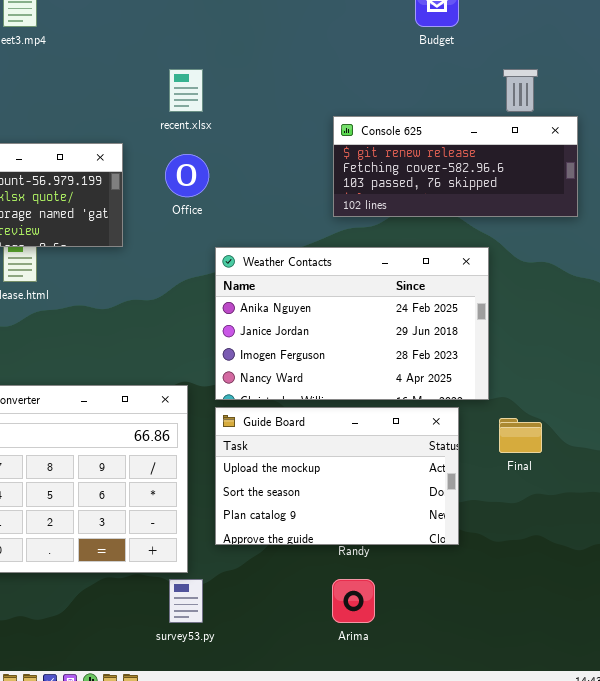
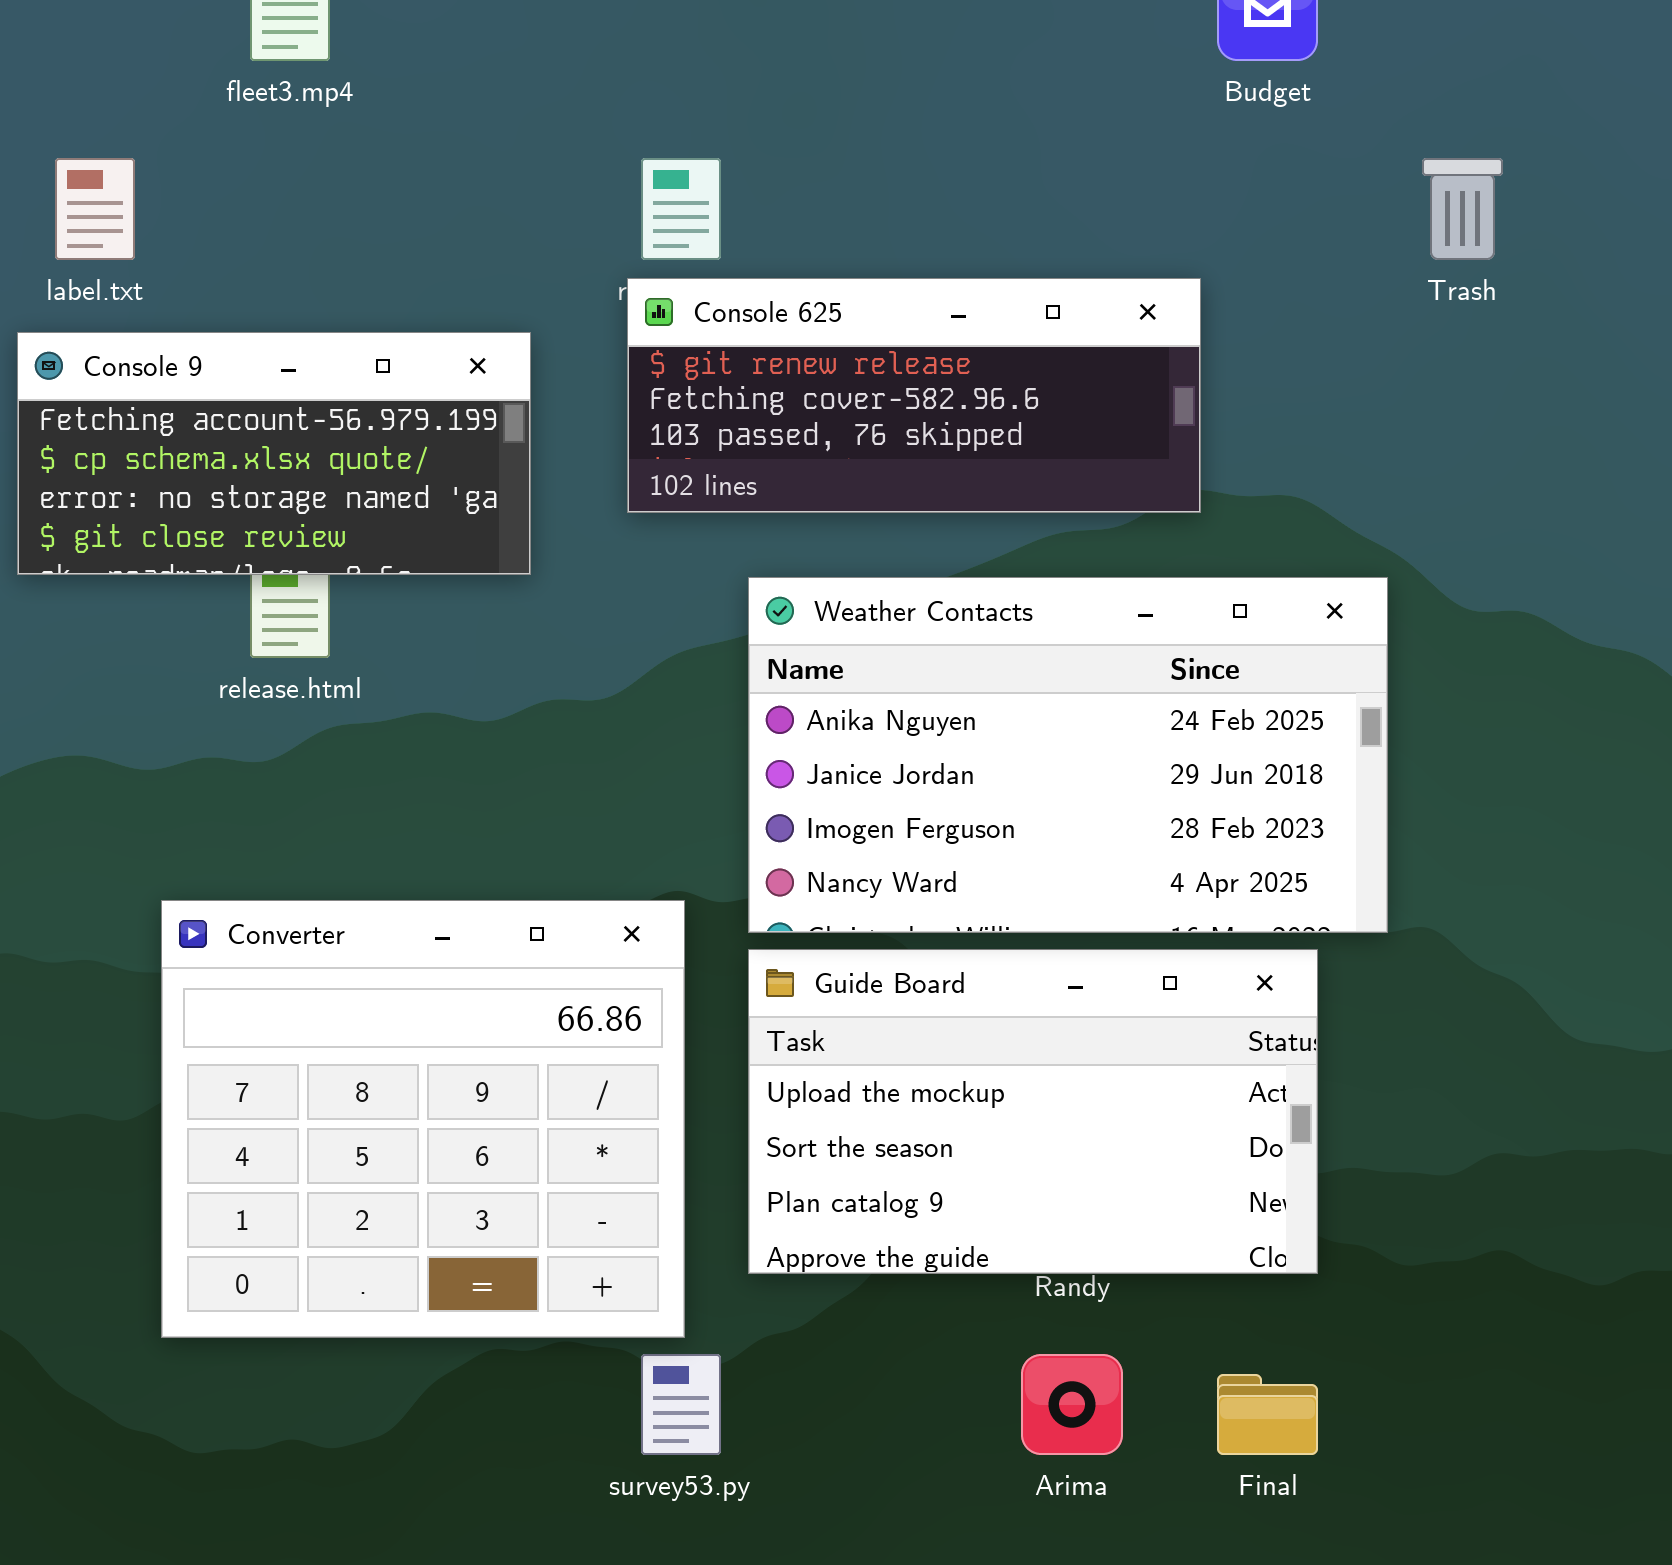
Console 625: [333,116,578,217] -> [627,278,1201,513], moved
Final: [499,418,542,453] -> [1217,1374,1318,1455], moved

